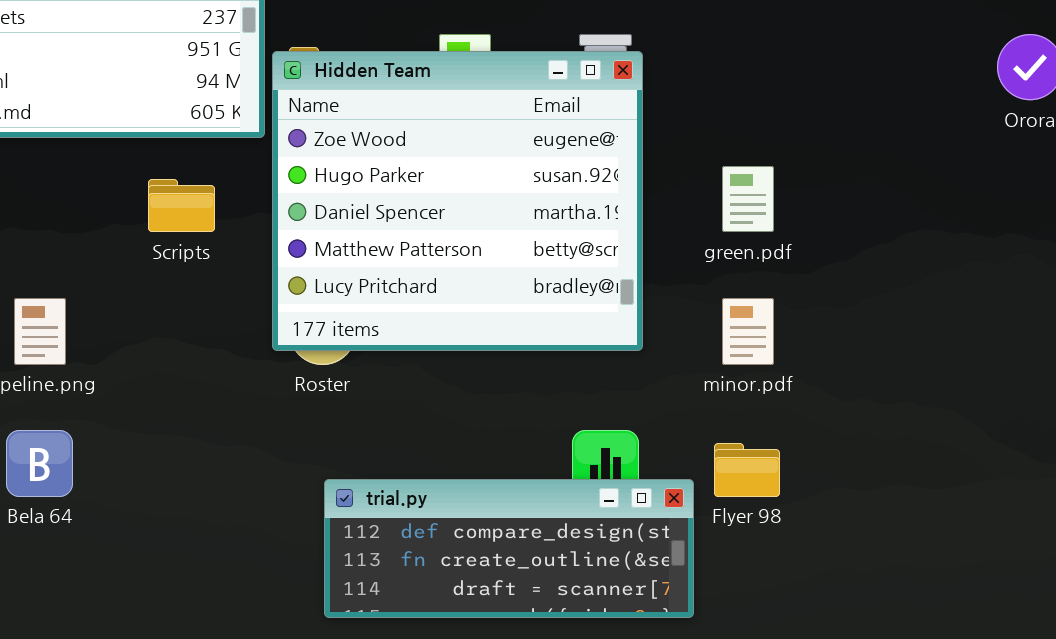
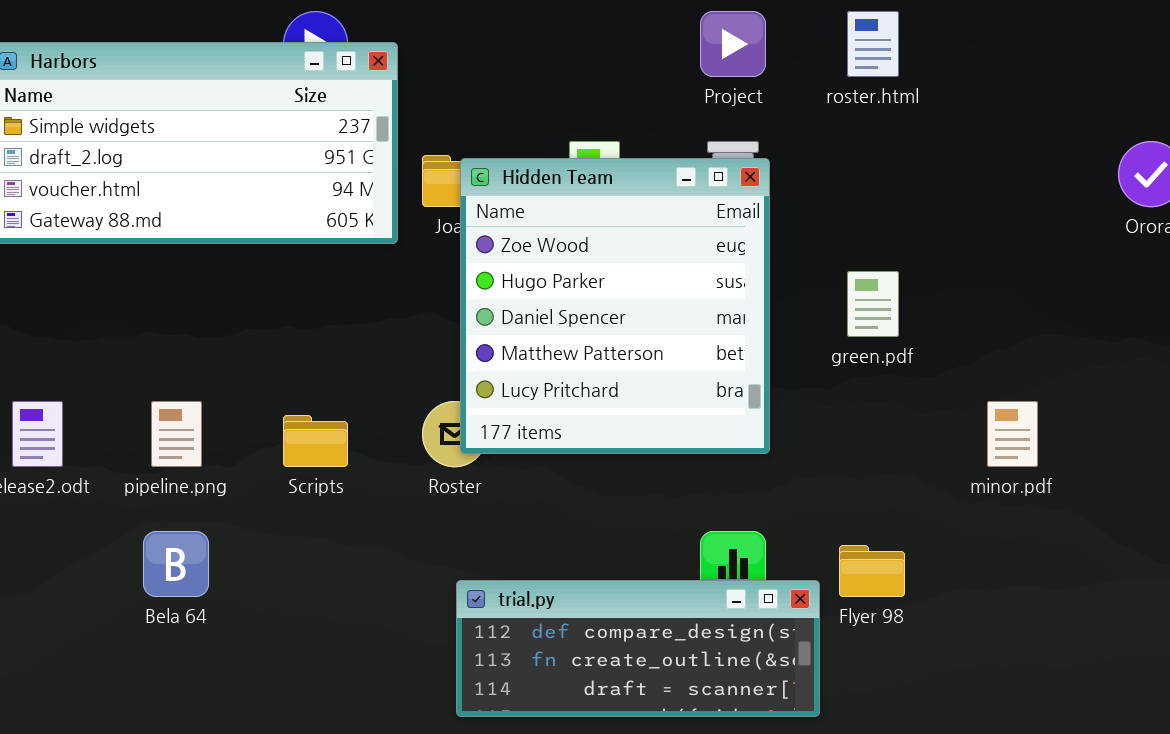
Hidden Team: [272,51,643,351] -> [460,158,770,454], resized
Scripts: [148,179,215,232] -> [283,415,348,467], moved
minor.pdf: [722,298,774,365] -> [987,401,1038,467], moved

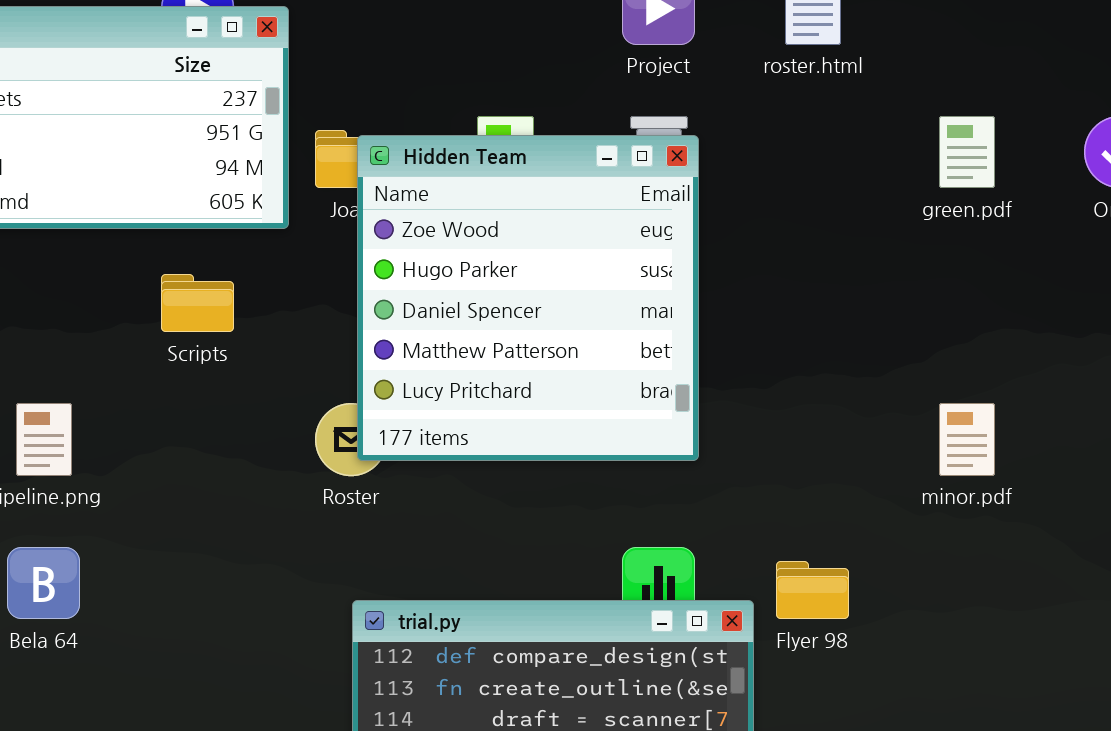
green.pdf: [847,271,899,337] -> [939,116,995,188], moved
Scripts: [283,415,348,467] -> [161,274,234,332], moved

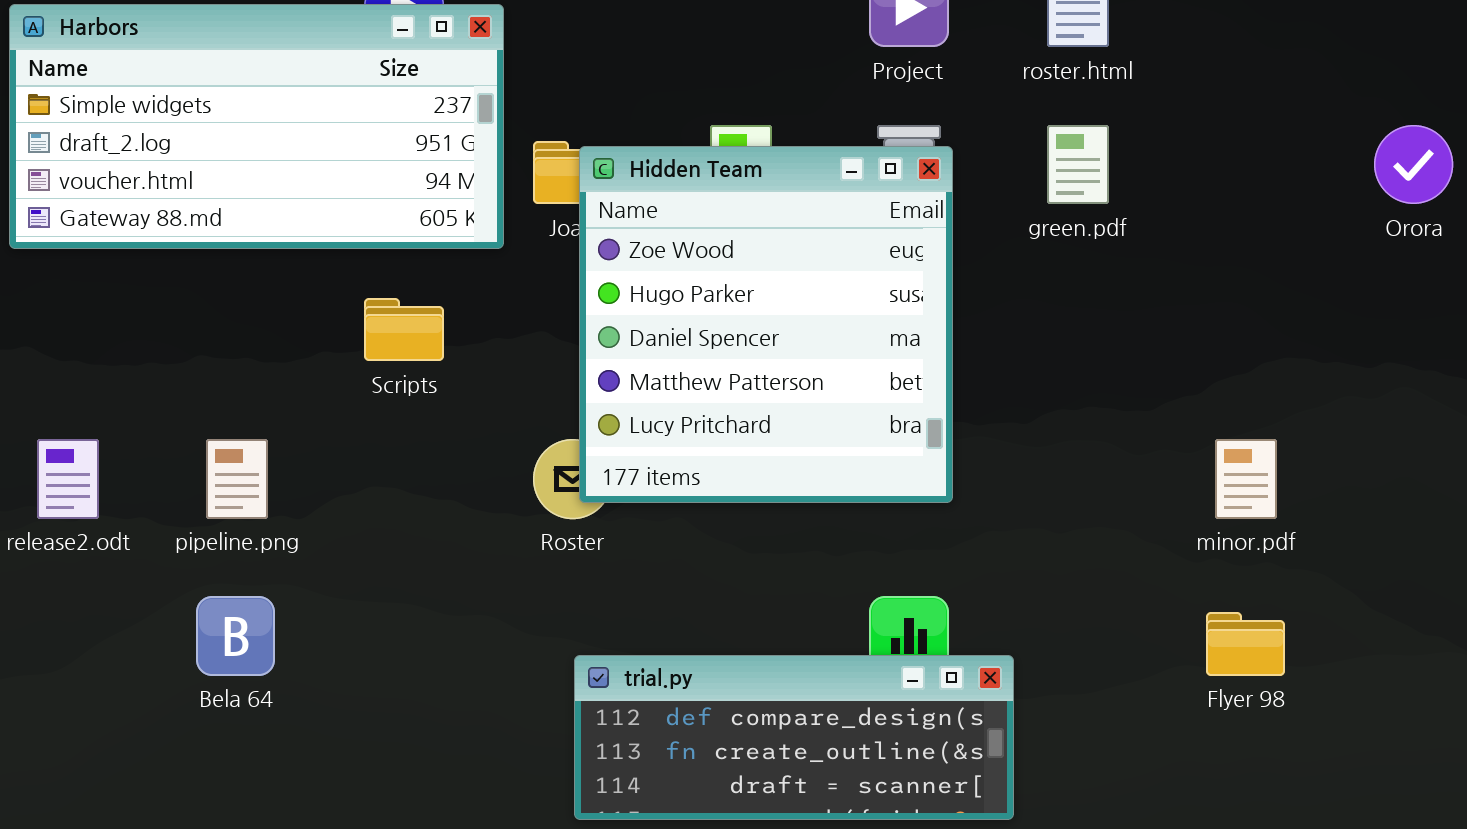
green.pdf: [939,116,995,188] -> [1047,125,1109,204], moved
Flyer 98: [776,561,849,619] -> [1206,612,1285,676], moved

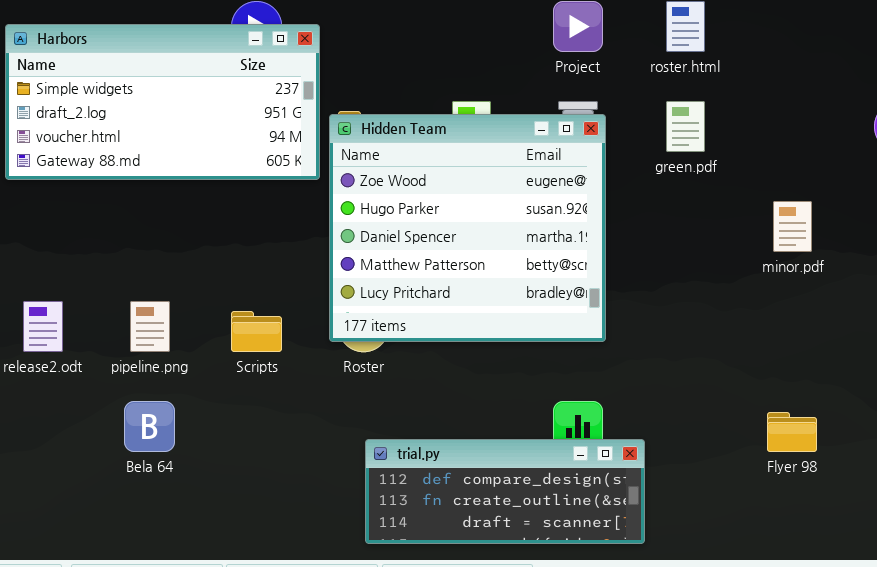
Hidden Team: [579,146,953,503] -> [329,114,606,342], resized
Scripts: [364,298,444,361] -> [231,311,282,352], moved
minor.pdf: [1215,439,1277,519] -> [773,201,812,252], moved

